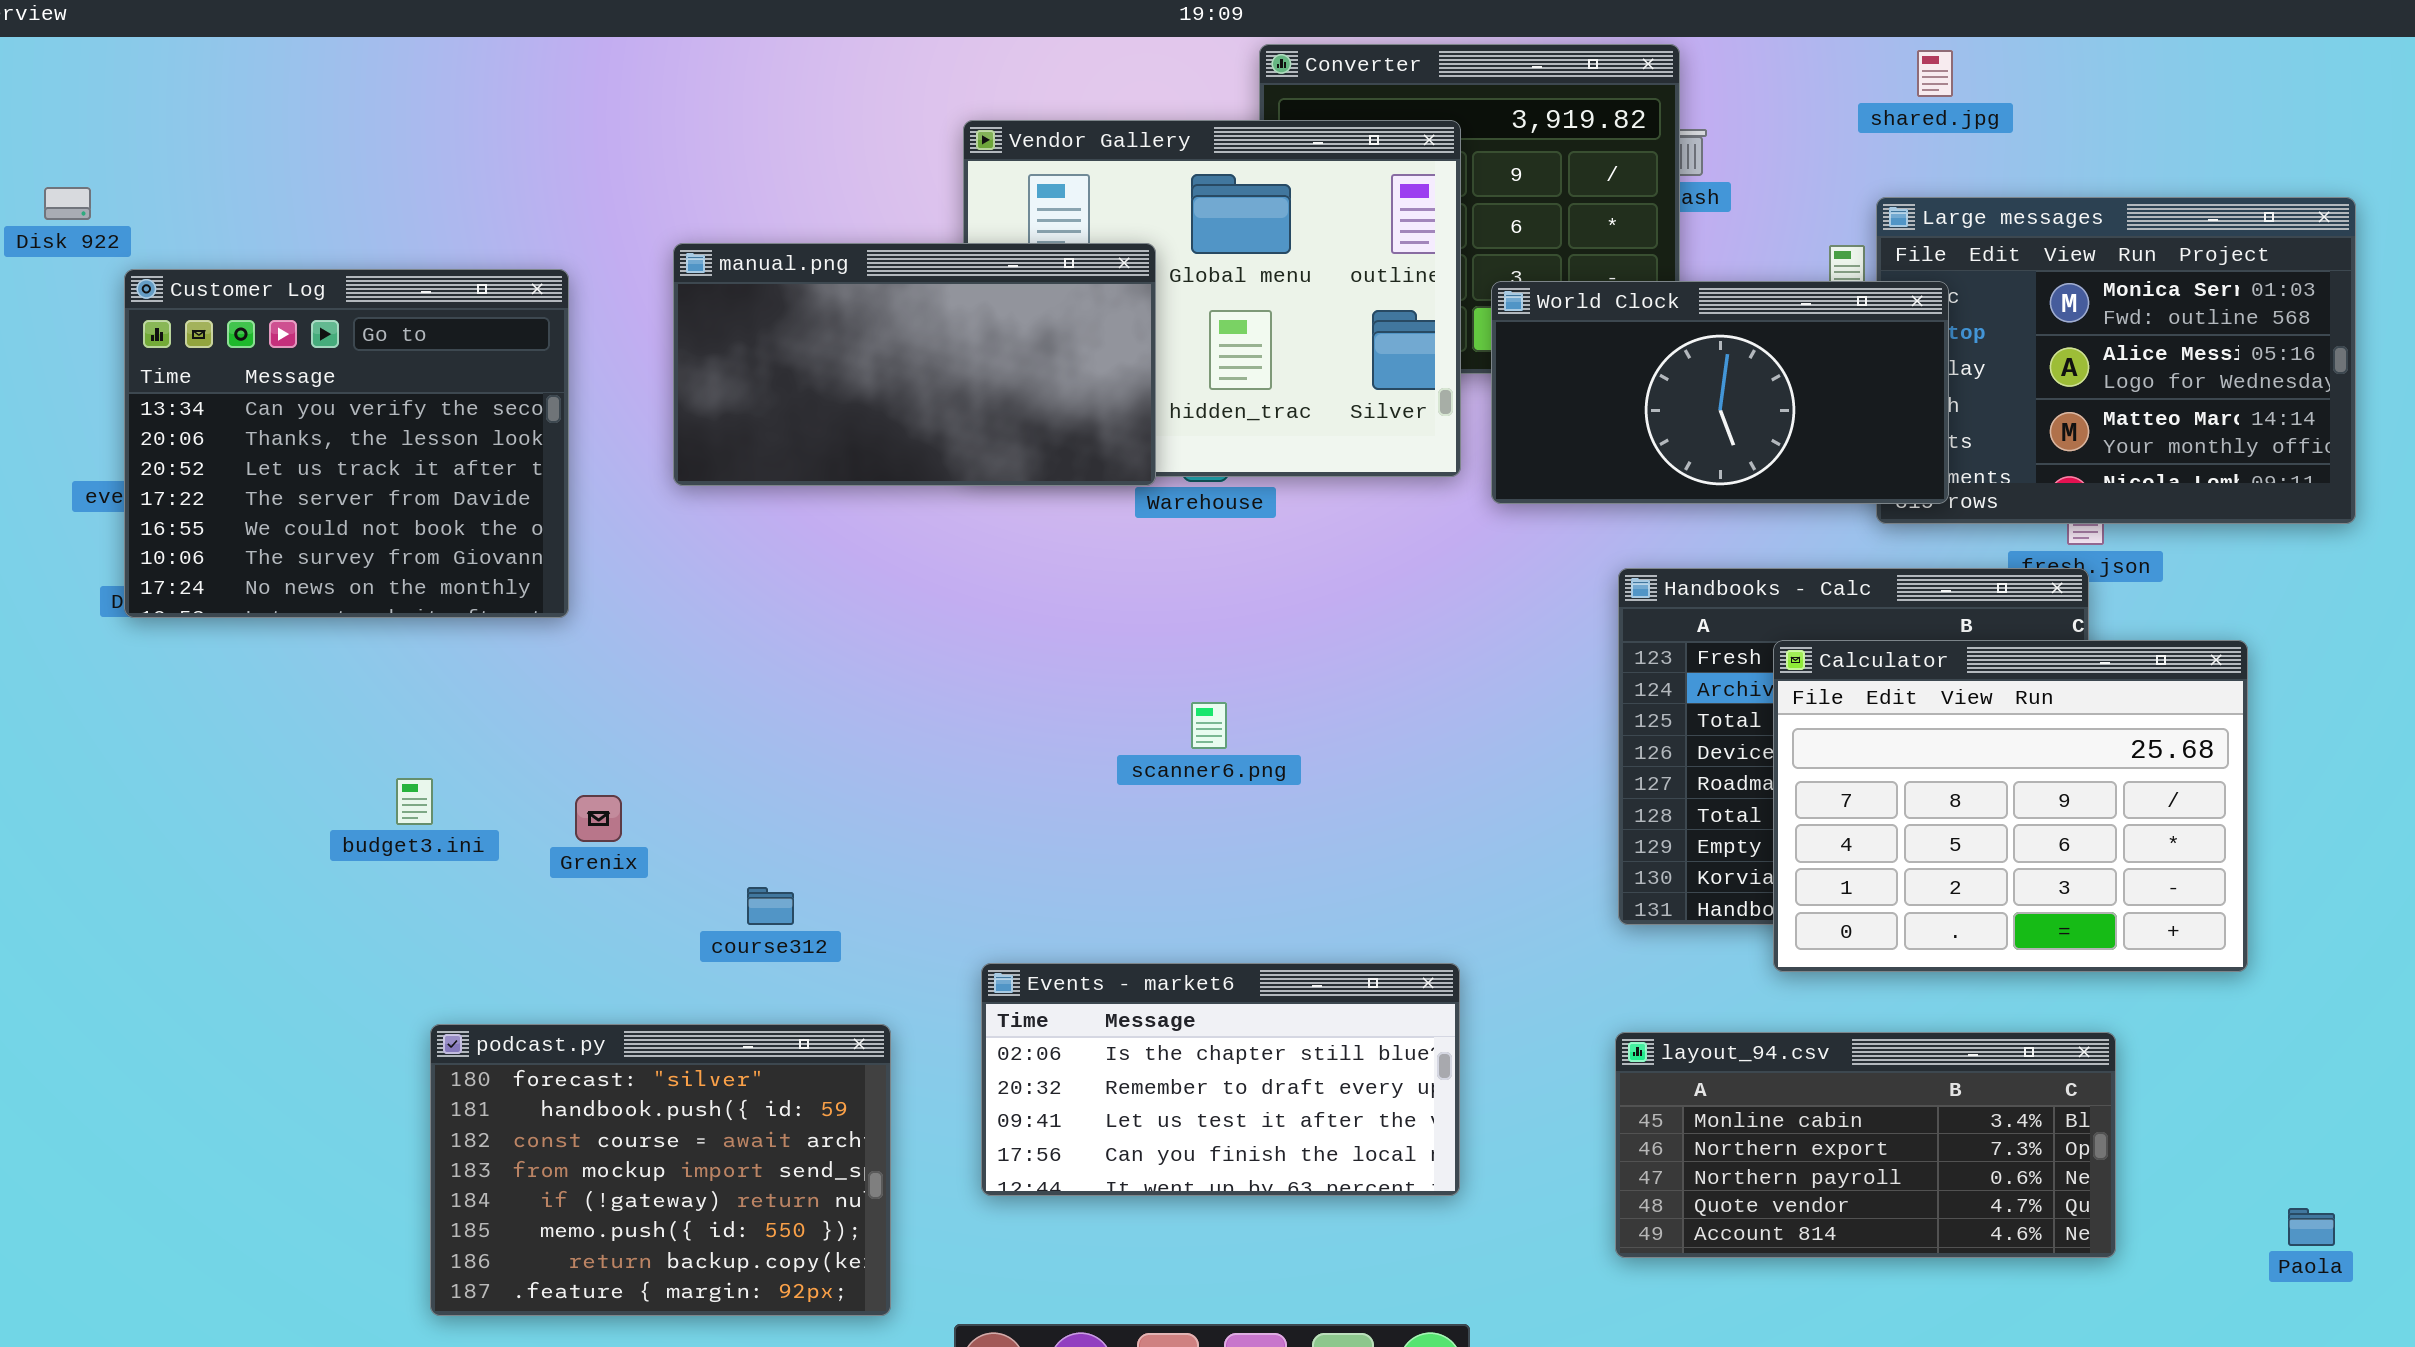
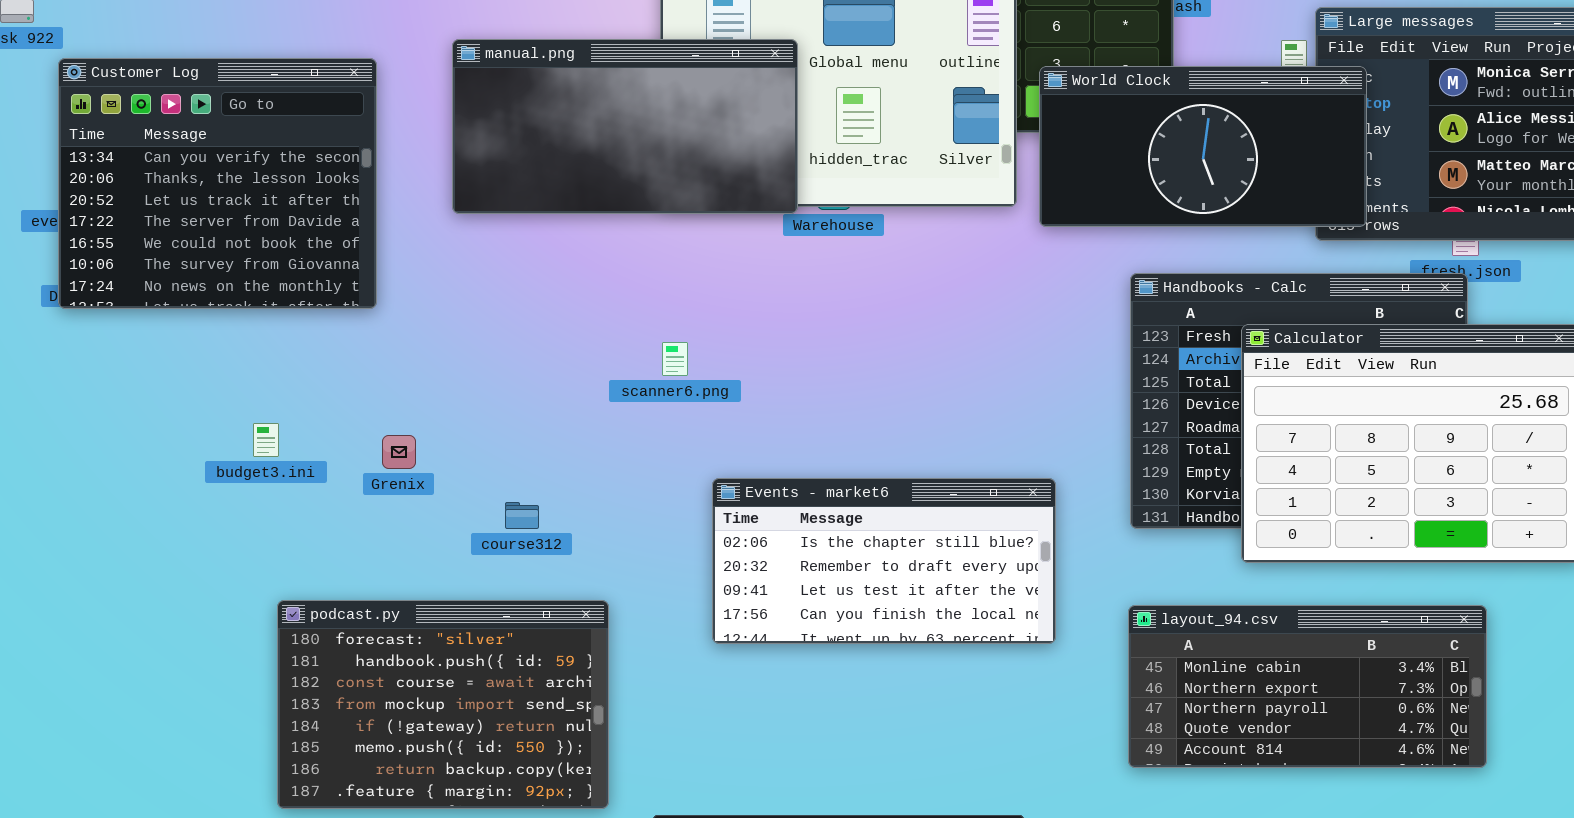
scanner6.png: [1191,702,1227,749] -> [662,342,688,376], moved
Events - market6: [981,963,1460,1196] -> [712,478,1056,644], moved

